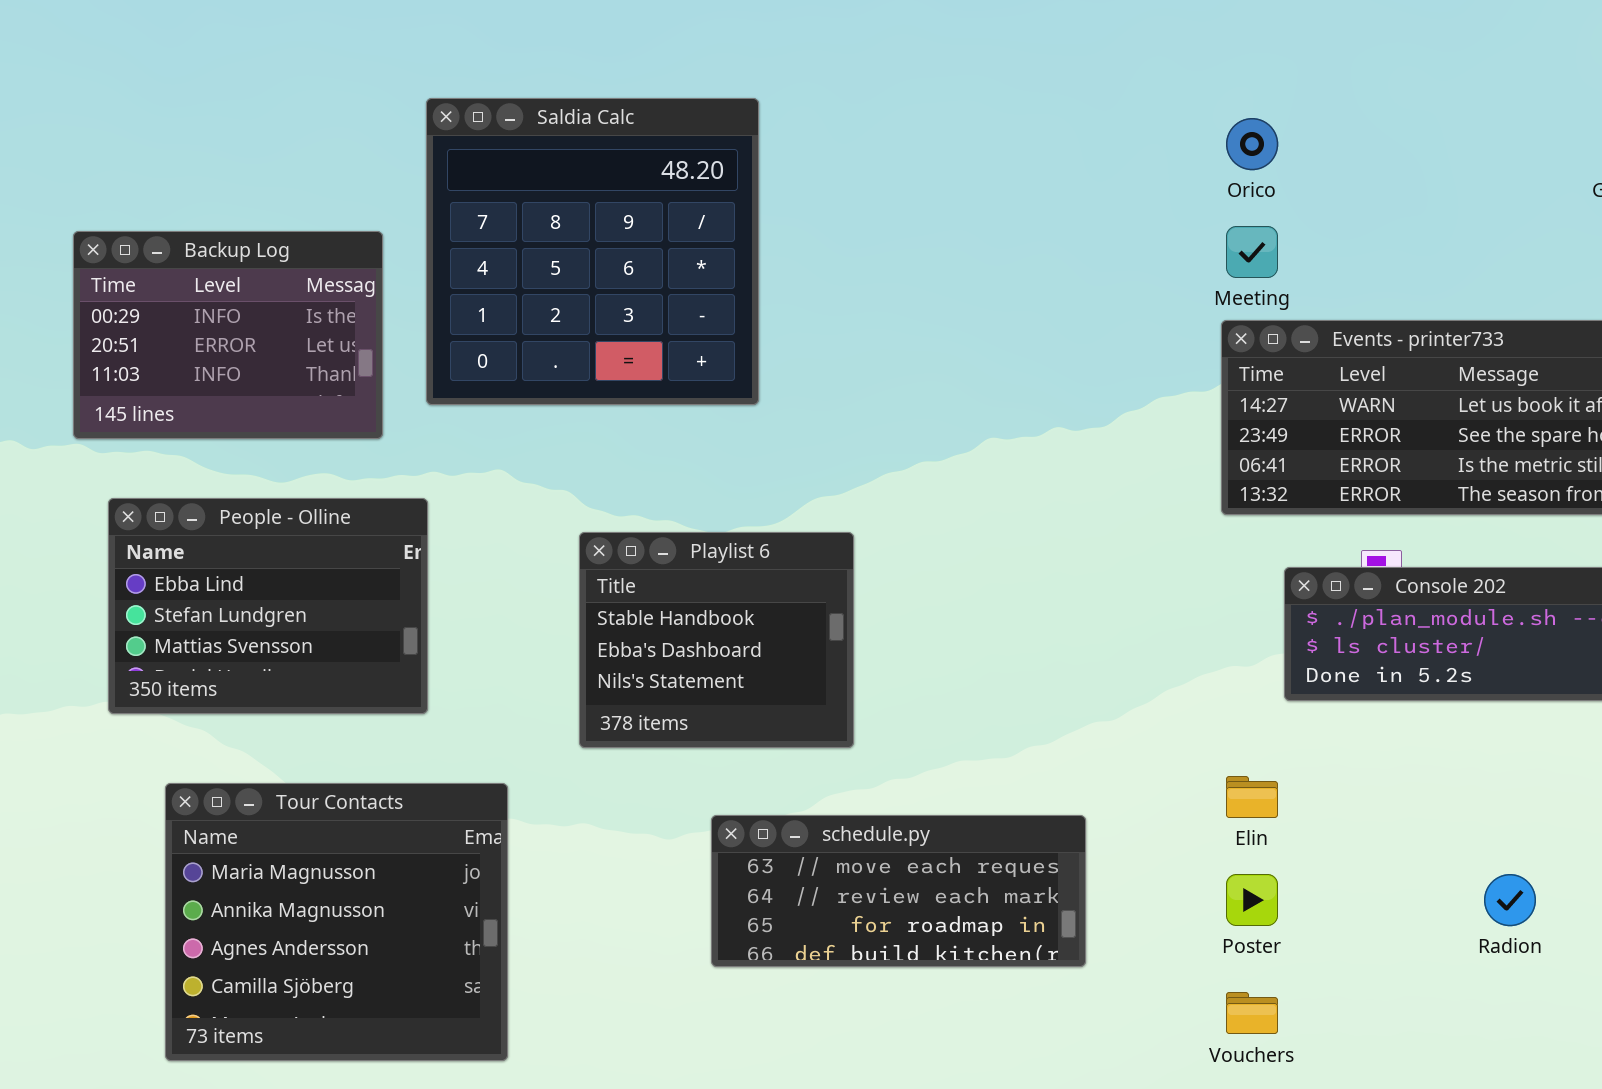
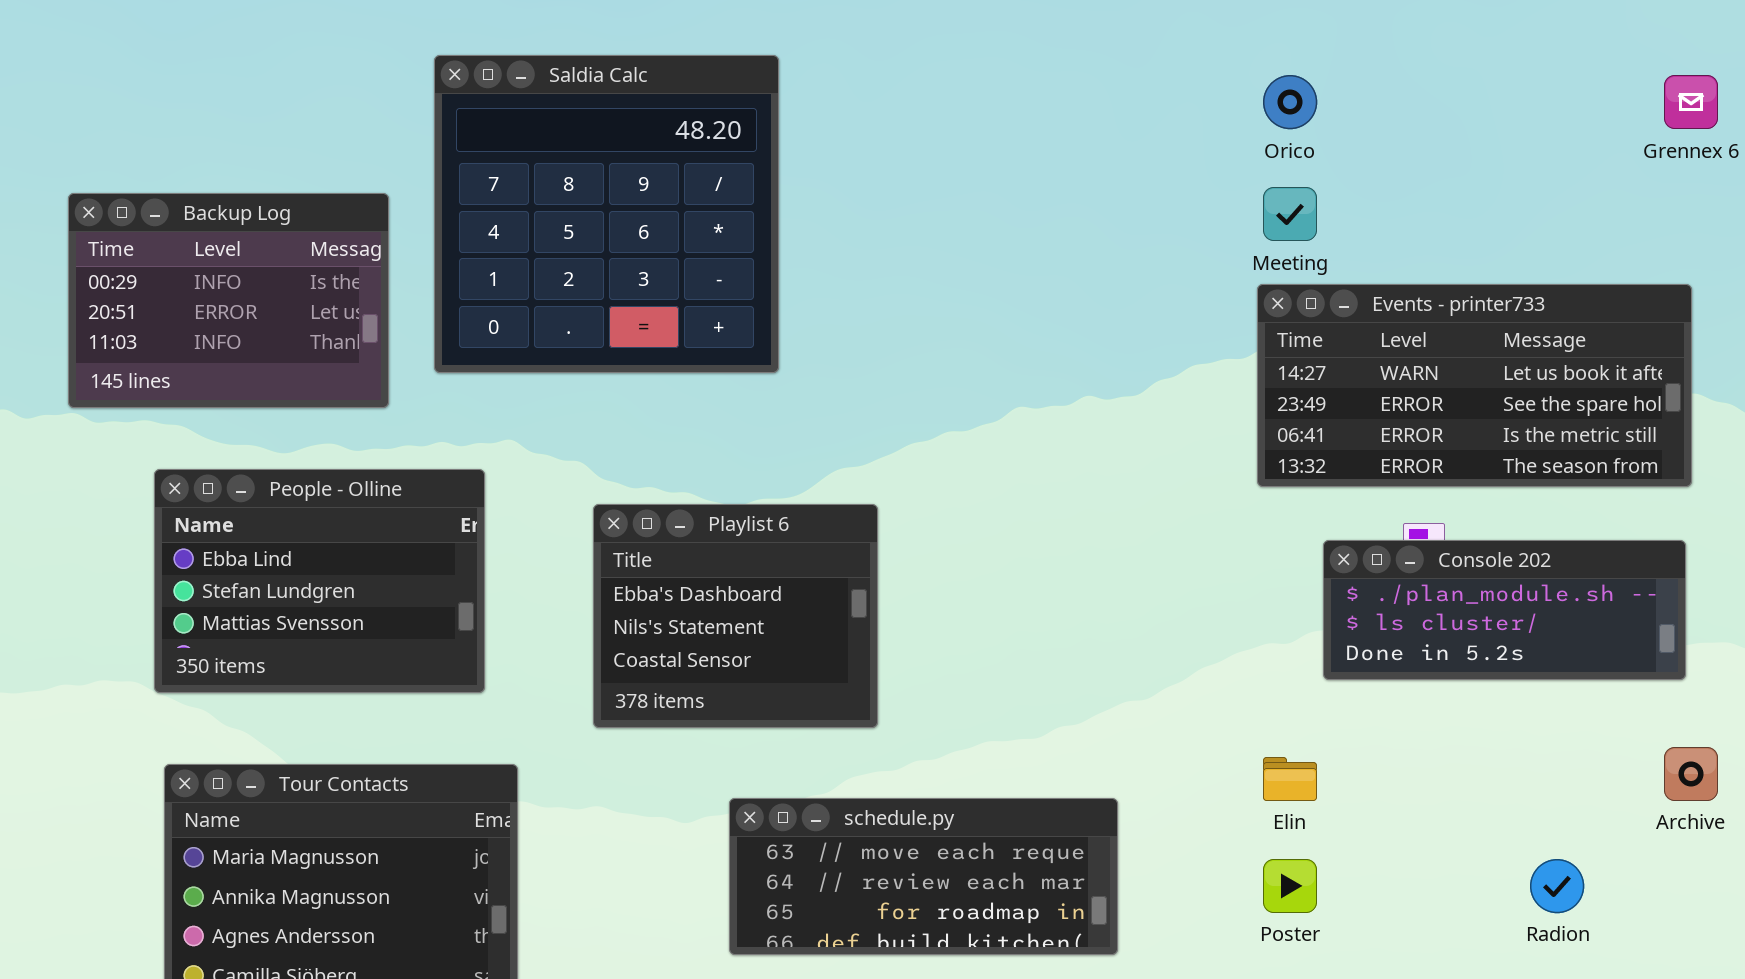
People - Olline: [108,498,428,714] -> [154,469,485,693], moved
Playlist 6: [579,532,854,748] -> [593,504,878,728], scrolled down 1 row

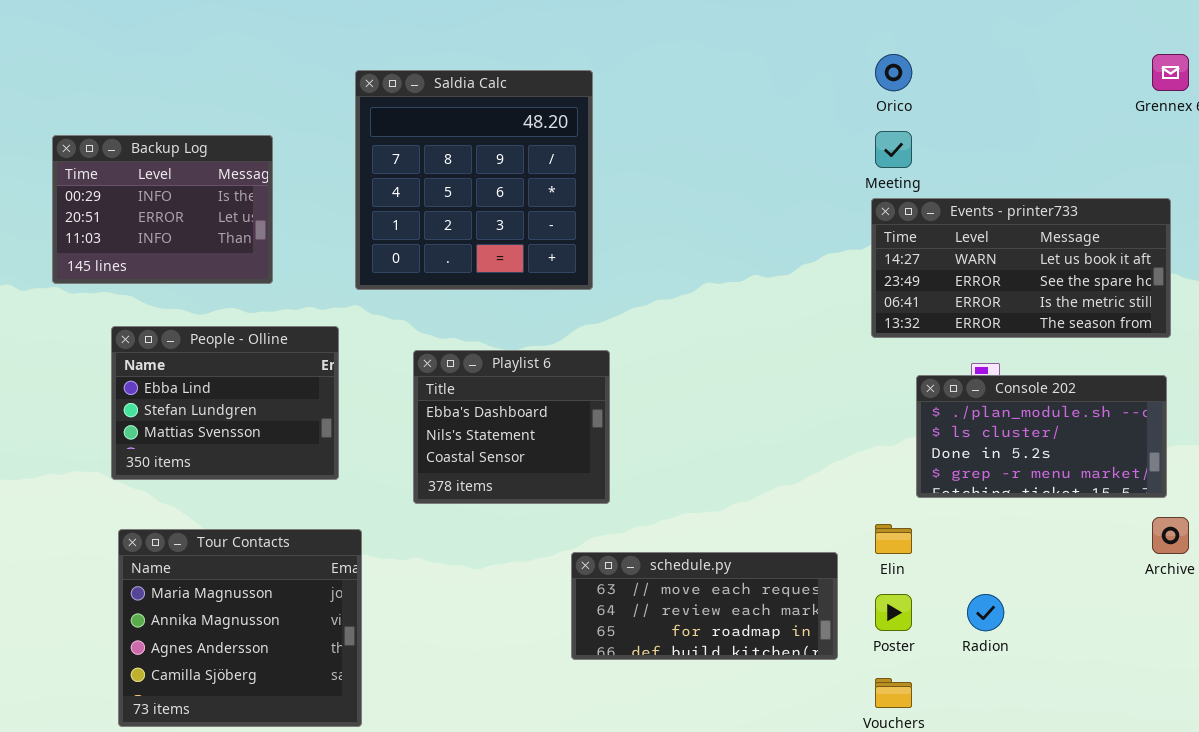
Saldia Calc: [434,55,779,373] -> [355,70,593,290], moved
Console 202: [1323,540,1686,680] -> [916,375,1167,498], resized
schedule.py: [729,798,1118,955] -> [571,552,838,660], moved
Radion: [1530,859,1584,913] -> [967,594,1004,631], moved

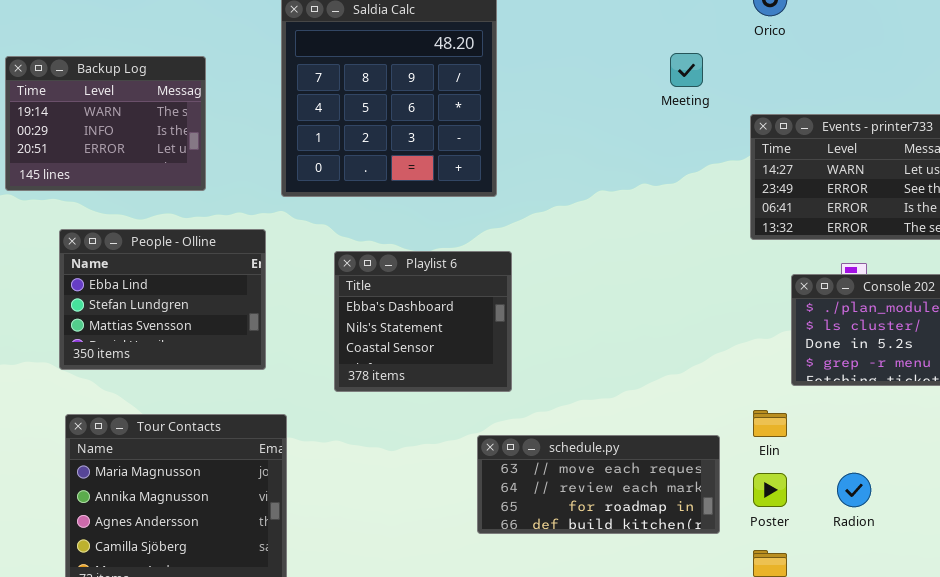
Meeting: [875,131,912,168] -> [670,53,703,87], moved
Backup Log: [52,135,273,284] -> [5,56,206,191], scrolled up 1 row

